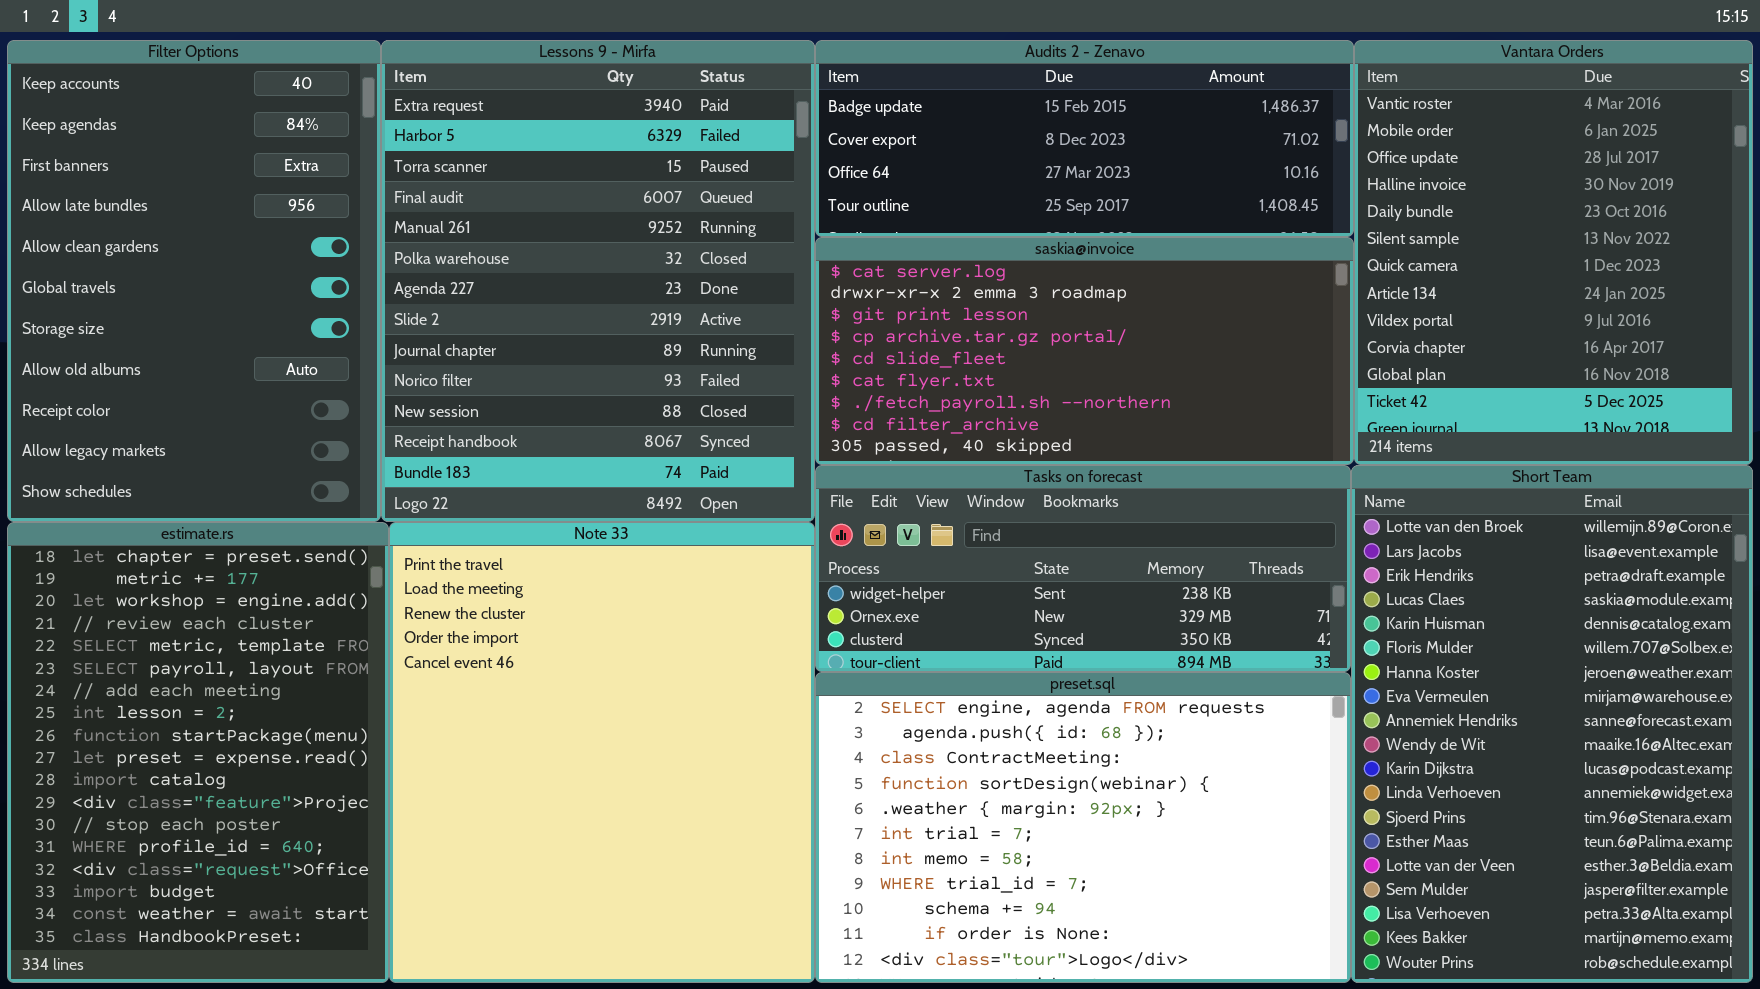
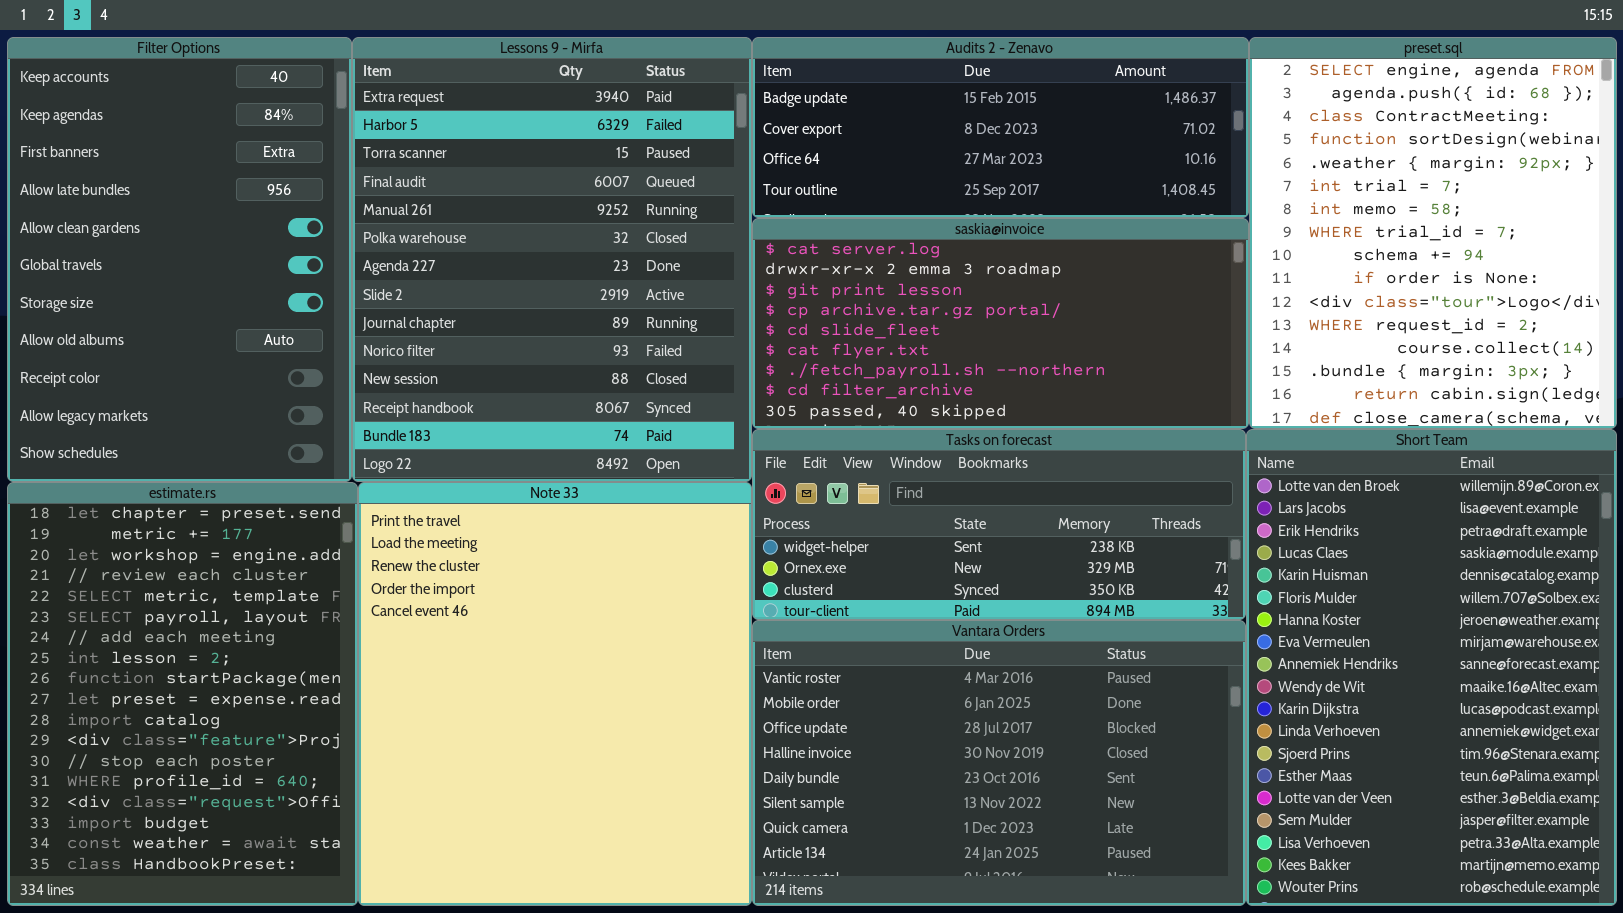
Vantara Orders: [1354,40,1753,465] -> [752,620,1246,906], moved, resized
preset.sql: [815,672,1351,983] -> [1249,37,1617,429], moved, resized

